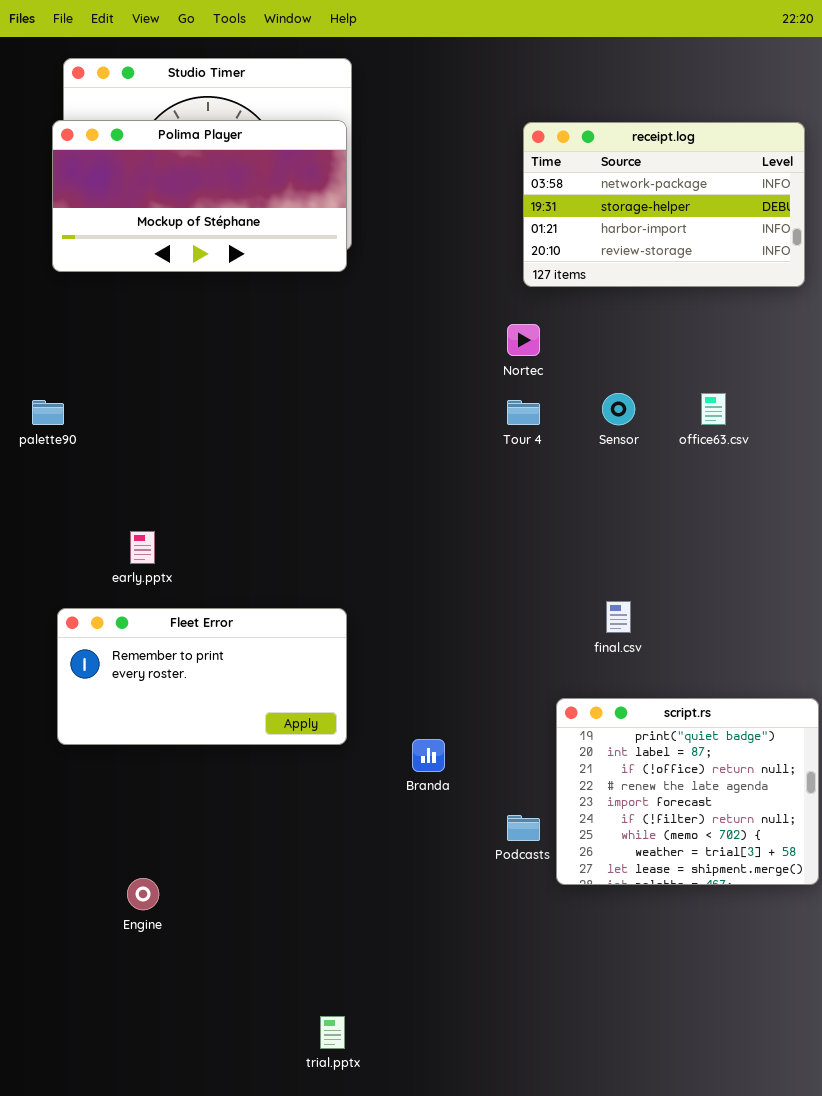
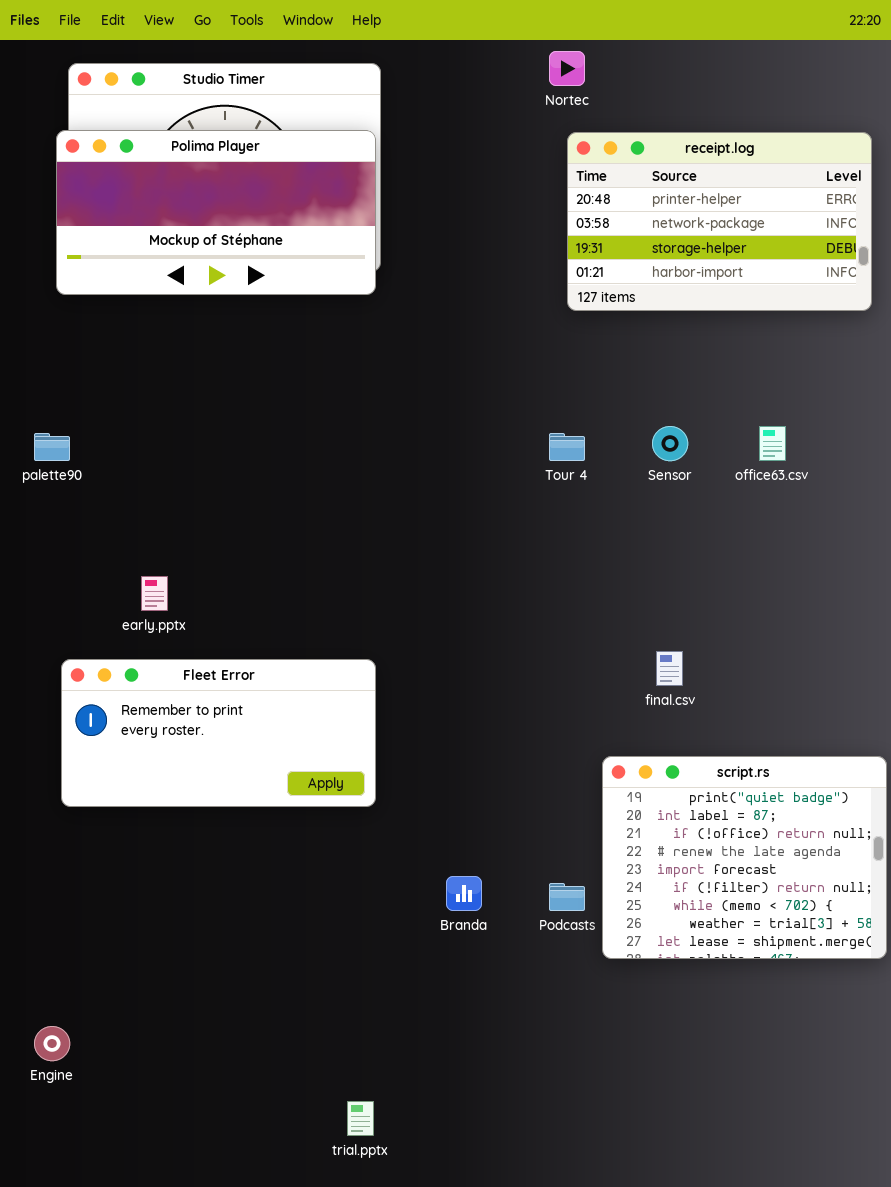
receipt.log: [523,122,805,287] -> [567,132,872,311], scrolled up 1 row
Nortec: [507,324,540,356] -> [549,51,585,86], moved
Branda: [412,739,445,772] -> [446,876,482,911], moved
Engine: [127,878,159,910] -> [34,1026,70,1061], moved

